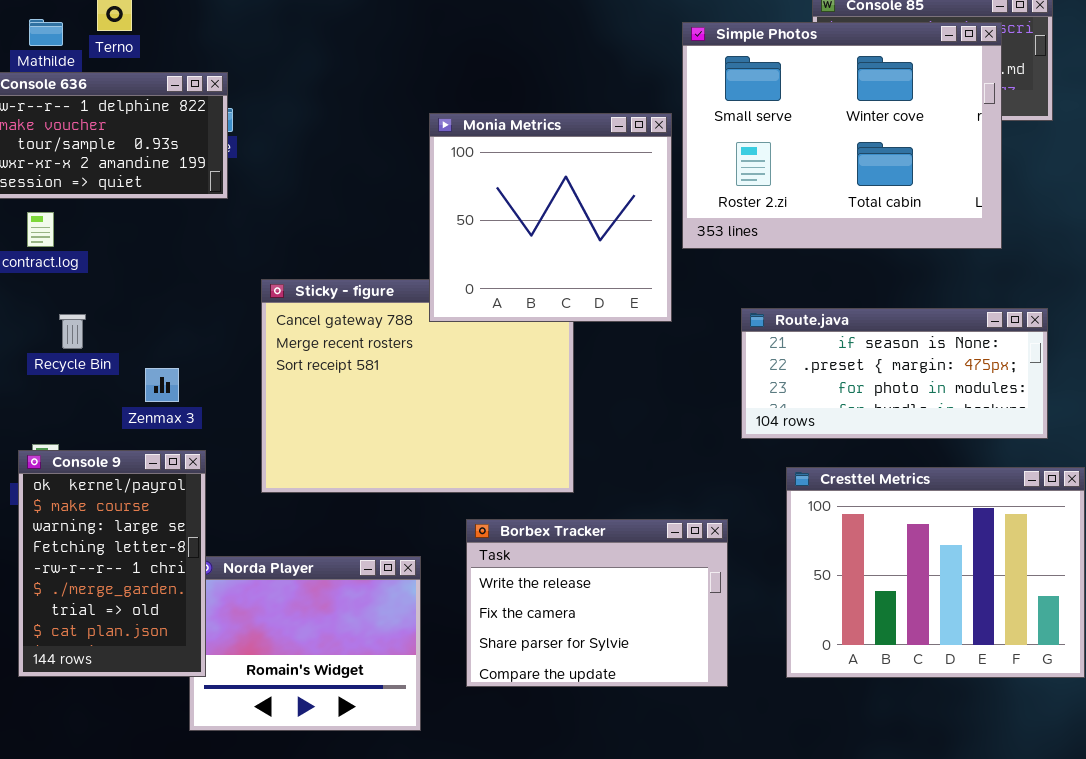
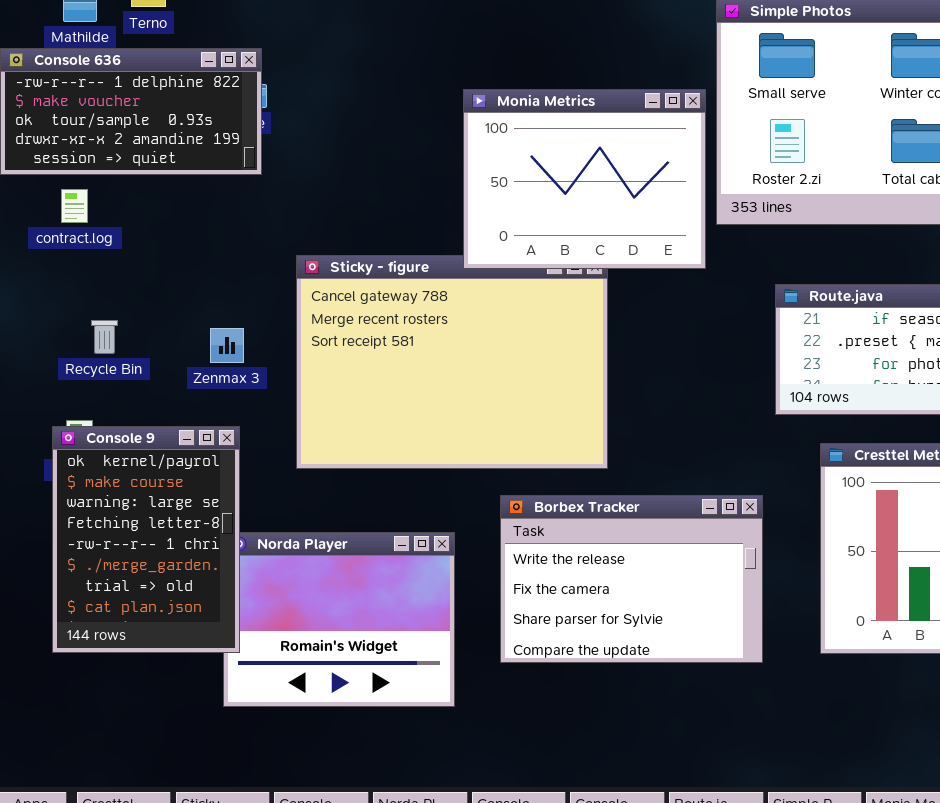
Monia Metrics: [429,113,672,322] -> [463,89,706,269], resized
Recycle Bin: [59,314,86,349] -> [91,320,118,354], moved
Zenmax 3: [145,368,179,402] -> [210,328,244,363], moved

